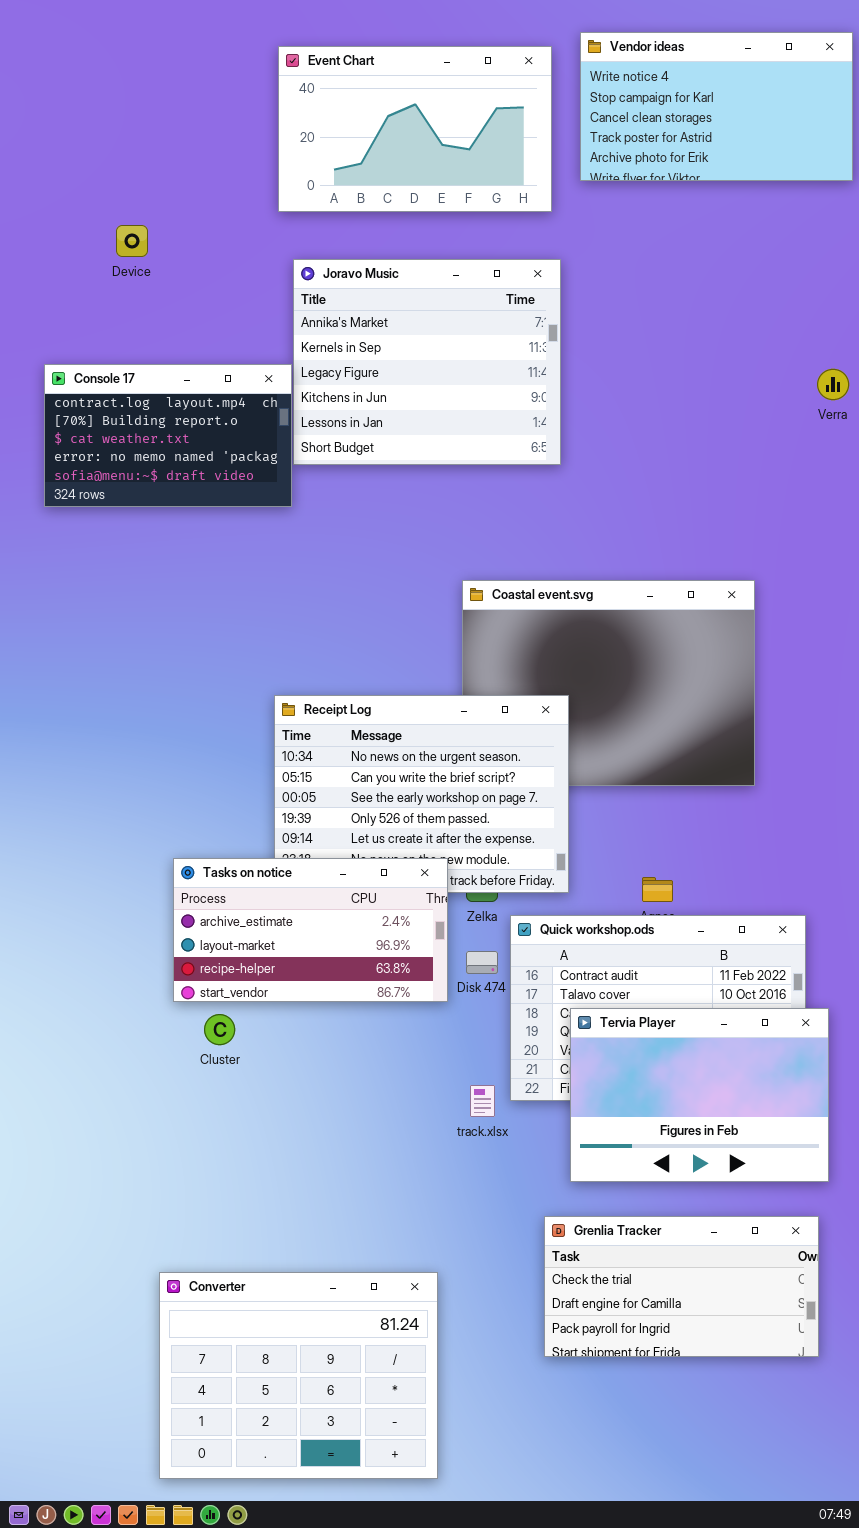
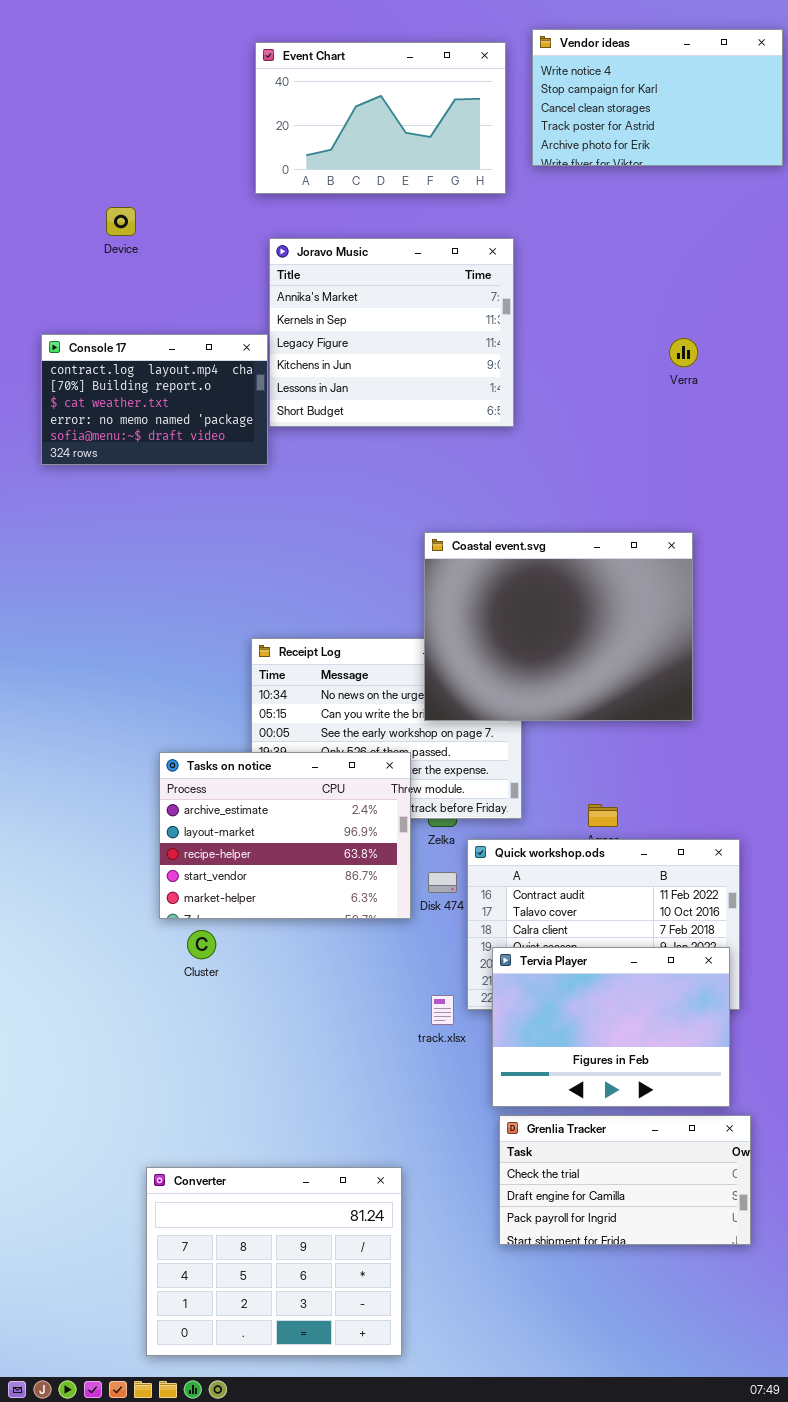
Verra: [817,369,849,400] -> [669,338,698,367], moved
Coastal event.svg: [462,580,755,786] -> [424,532,693,721], raised
Tasks on notice: [173,858,448,1002] -> [159,752,411,919], resized
Tervia Player: [570,1008,829,1182] -> [492,947,730,1107], moved

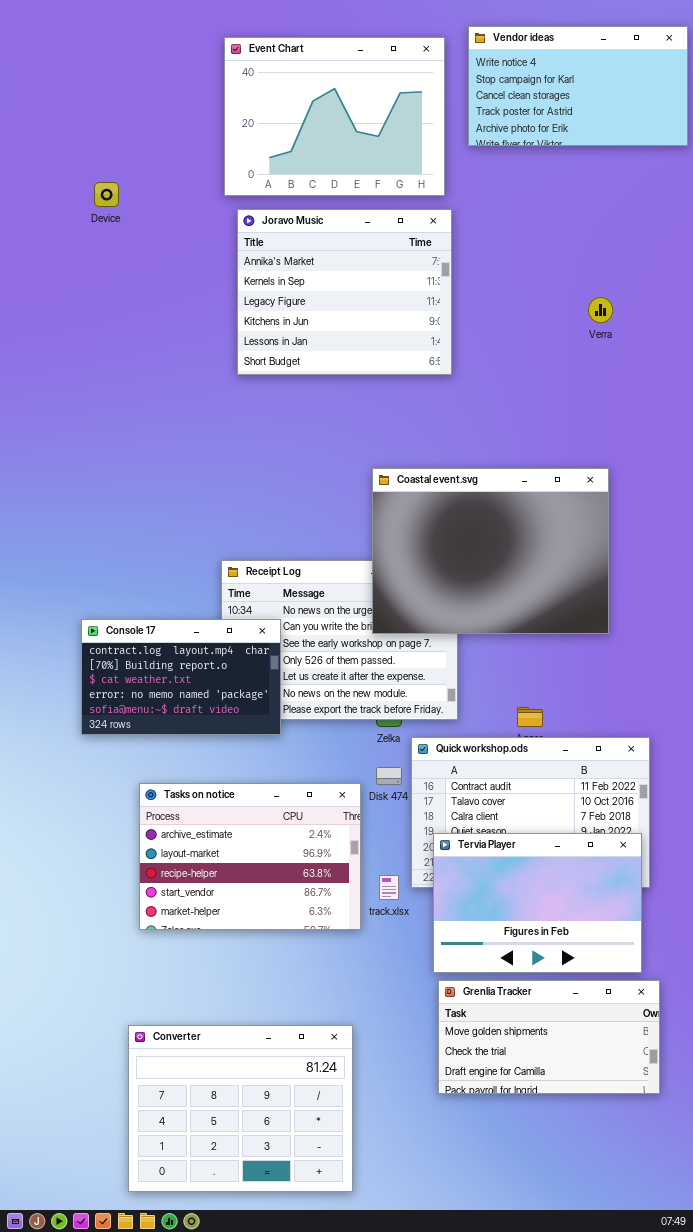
Event Chart: [255,42,506,194] -> [224,37,445,196], resized
Console 17: [41,334,268,465] -> [81,619,281,735], moved
Tasks on notice: [159,752,411,919] -> [139,783,361,930], moved
Grenlia Tracker: [499,1115,751,1245] -> [438,980,660,1094], scrolled up 1 row

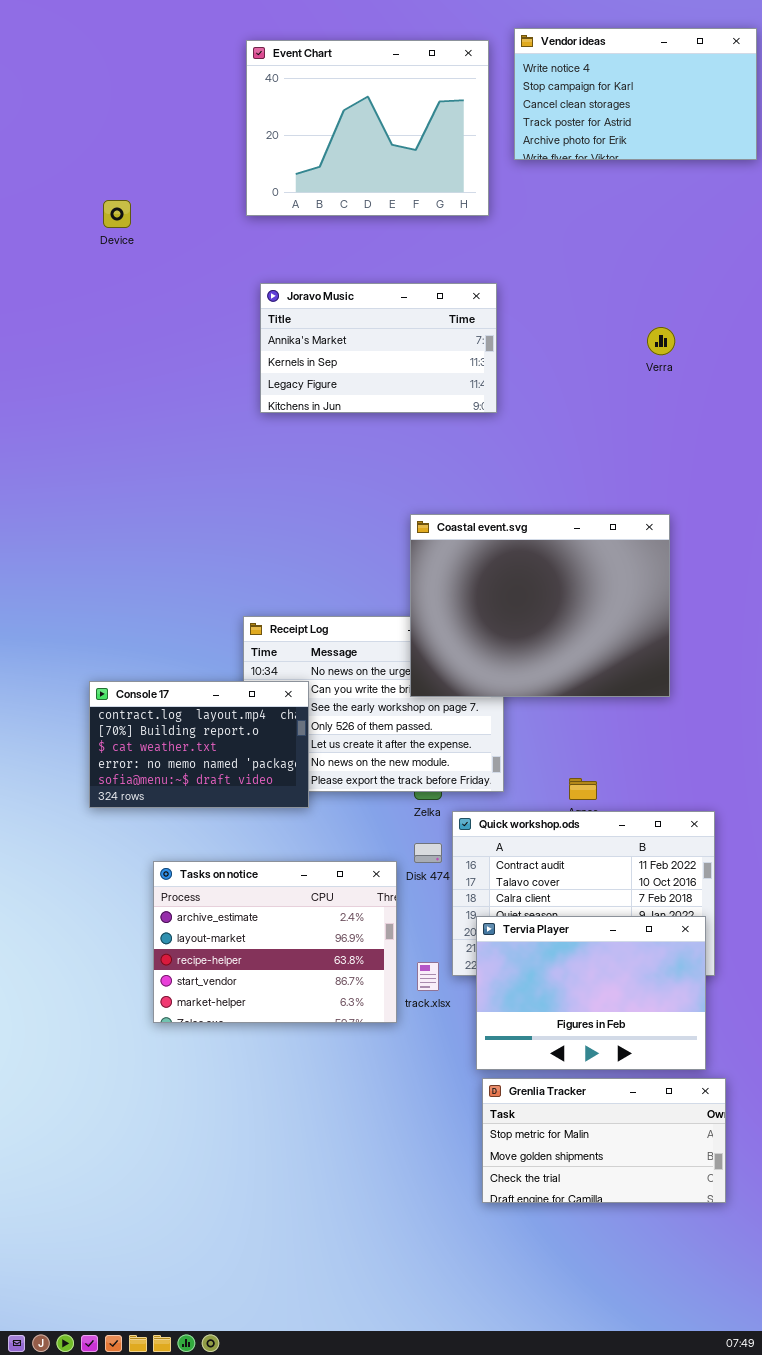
Joravo Music: [237,209,452,375] -> [260,283,497,413], resized
Grenlia Tracker: [438,980,660,1094] -> [482,1078,726,1203], scrolled up 1 row
Converter: [128,1025,353,1192] -> none, closed

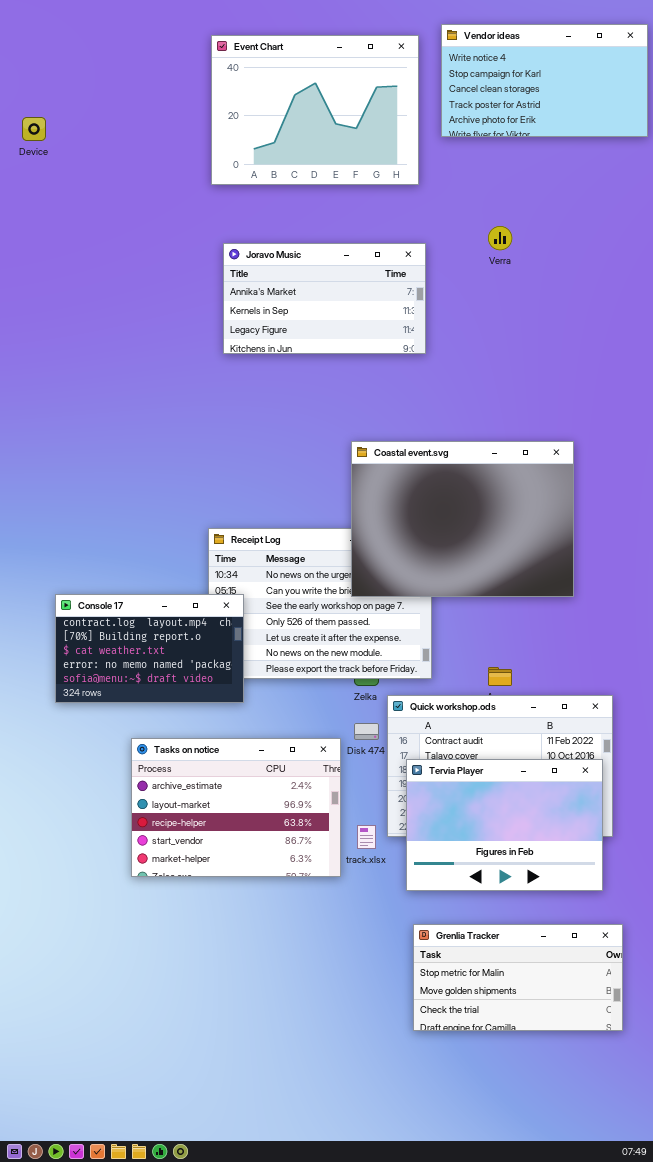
Device: [103,200,131,228] -> [22,117,46,141], moved
Verra: [647,327,675,355] -> [488,226,512,250], moved
Console 17: [89,681,309,808] -> [55,594,244,703], moved
Tervia Player: [476,916,706,1070] -> [406,759,603,891], moved

